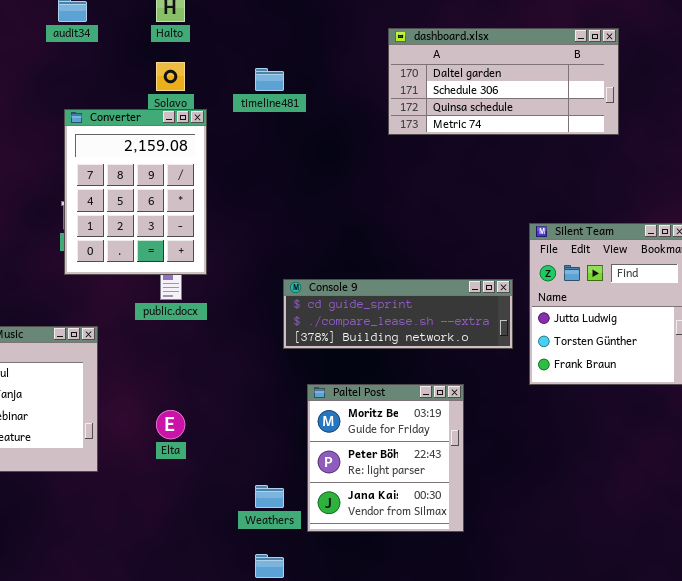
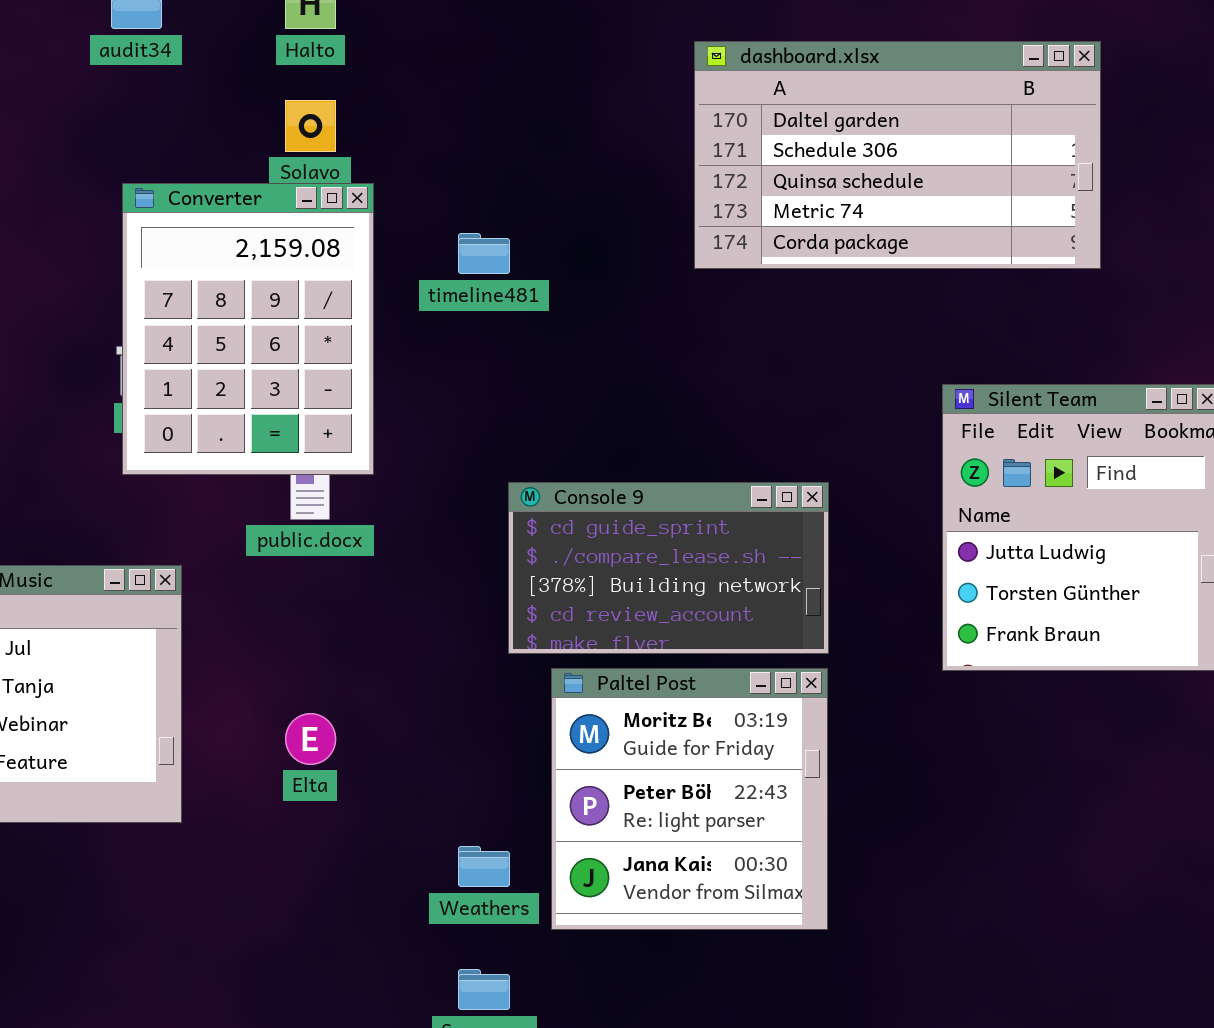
dashboard.xlsx: [388,28,619,135] -> [694,41,1101,269], resized
timeline481: [255,68,284,91] -> [458,233,510,274], moved
Console 9: [283,279,513,349] -> [508,482,829,654], resized

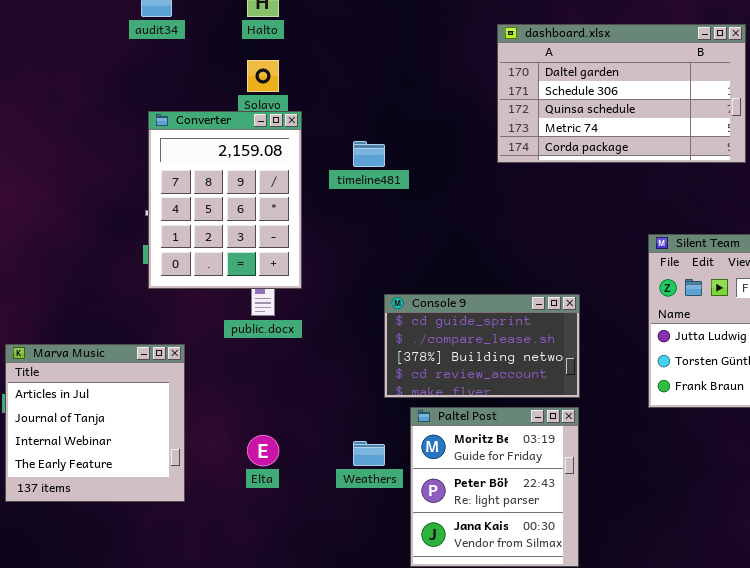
Weathers: [458,846,510,887] -> [353,441,385,466], moved

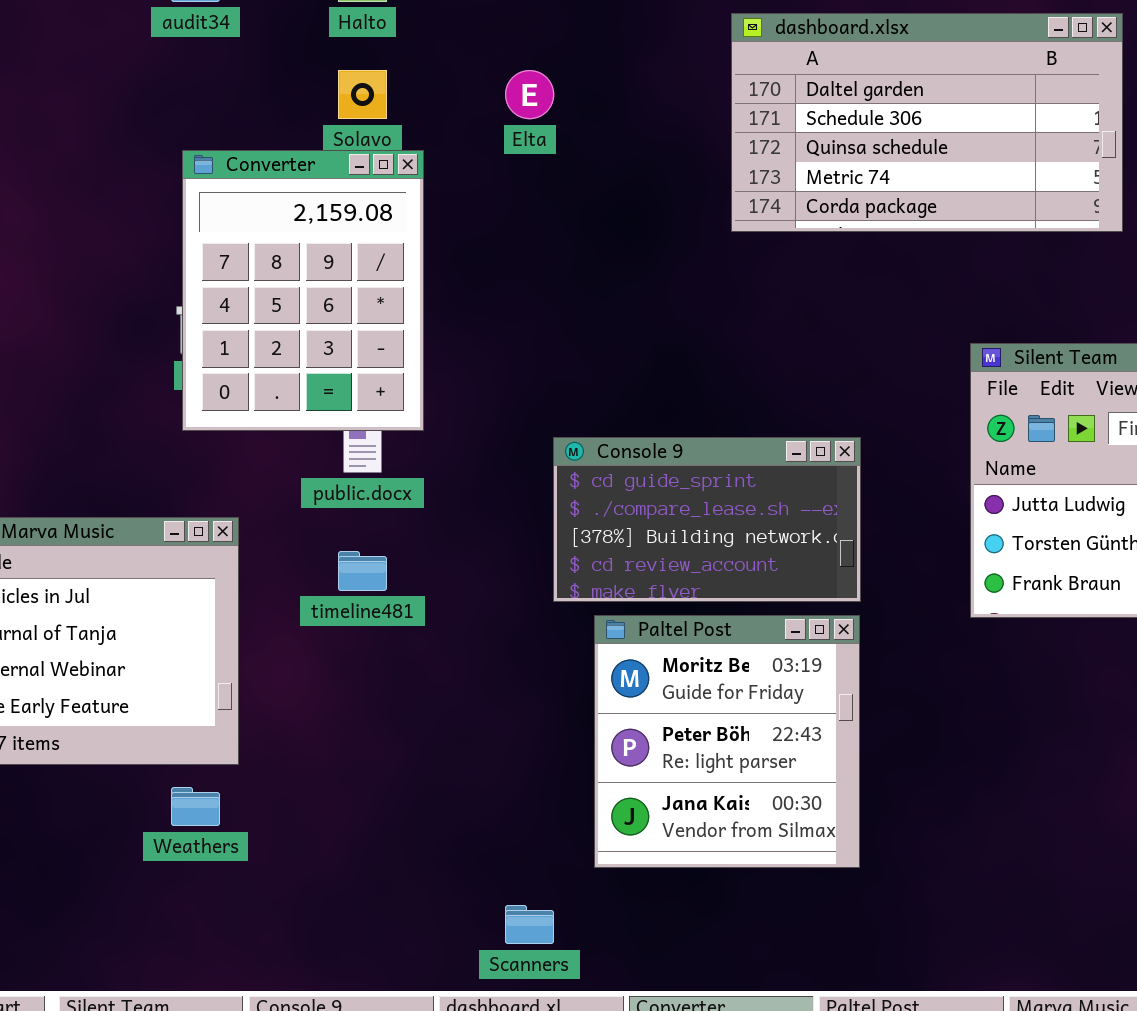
timeline481: [353,141,385,167] -> [338,551,387,591], moved
Elta: [247,435,279,466] -> [505,70,554,119], moved
Weathers: [353,441,385,466] -> [171,787,220,826], moved

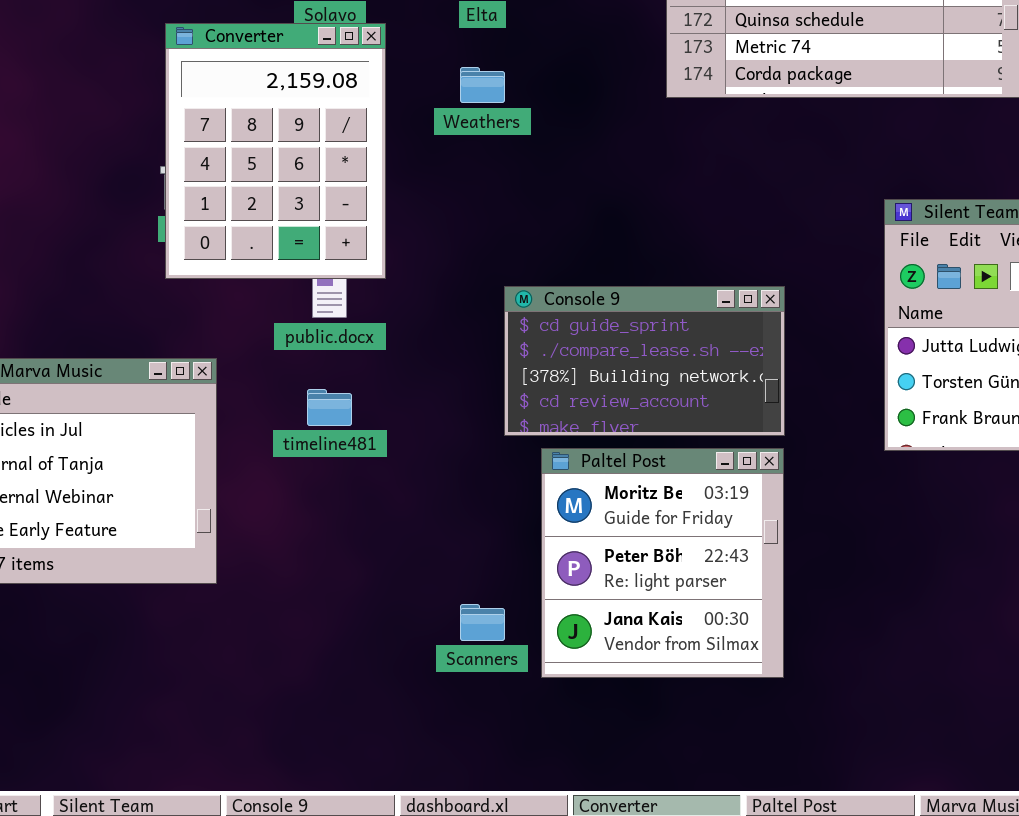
Weathers: [171,787,220,826] -> [460,67,505,103], moved
Scanners: [505,905,554,944] -> [460,604,505,641], moved

